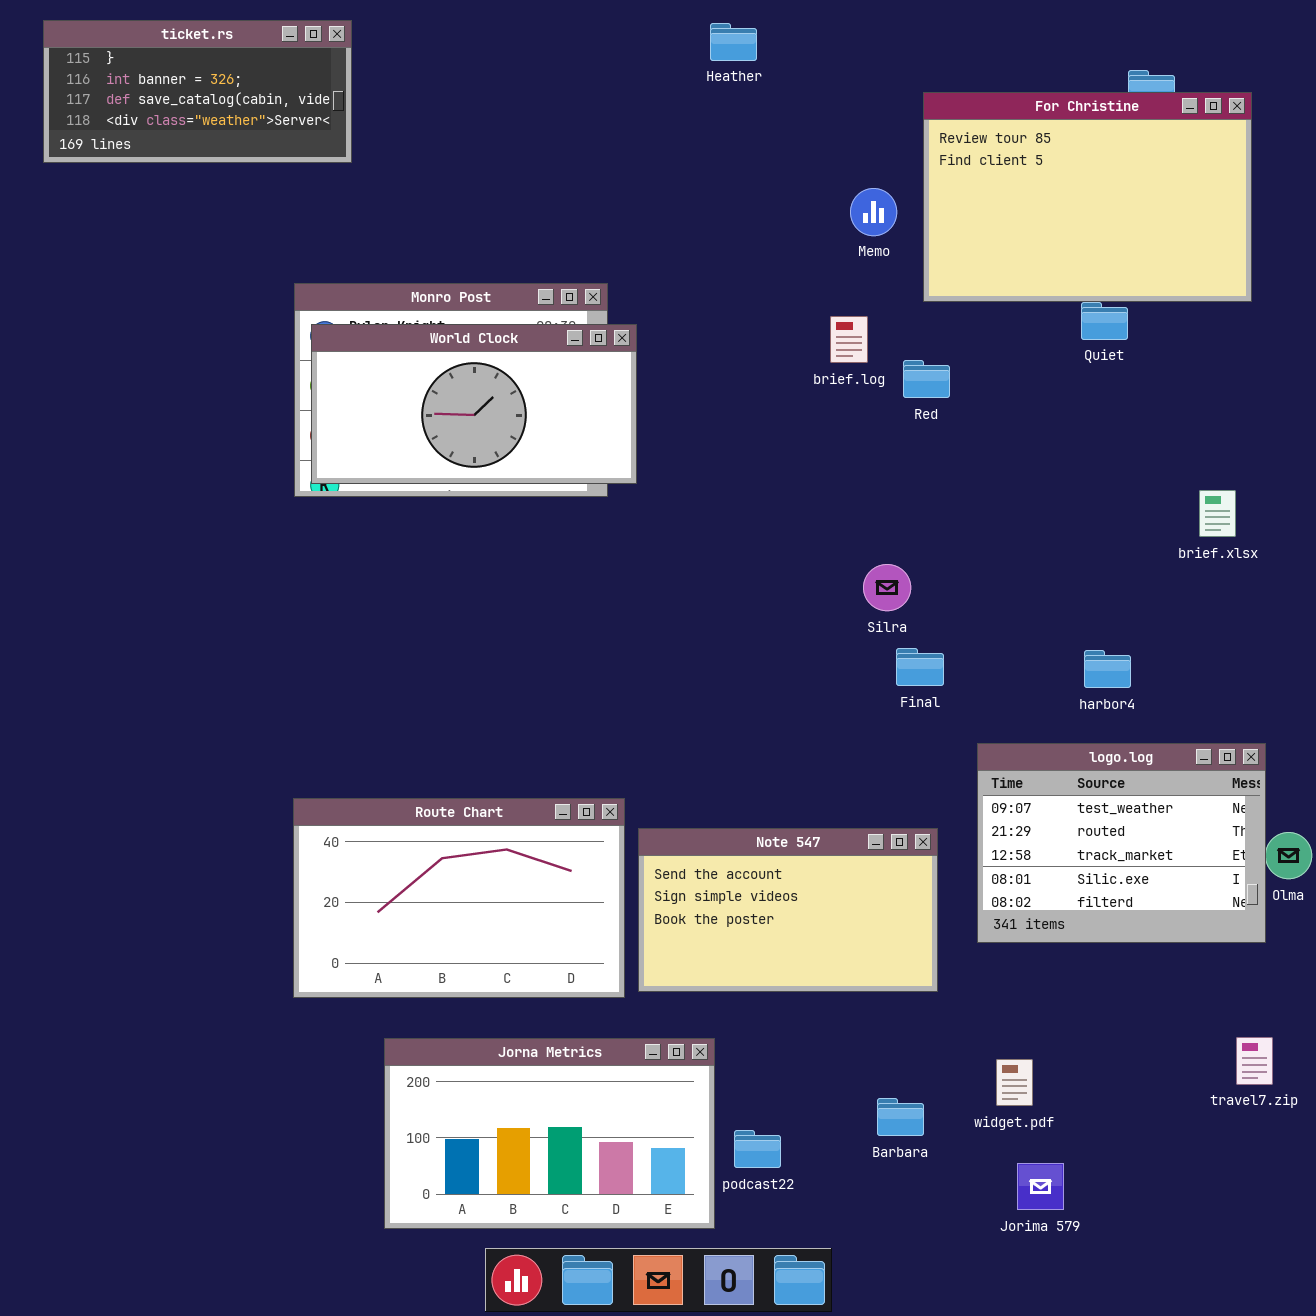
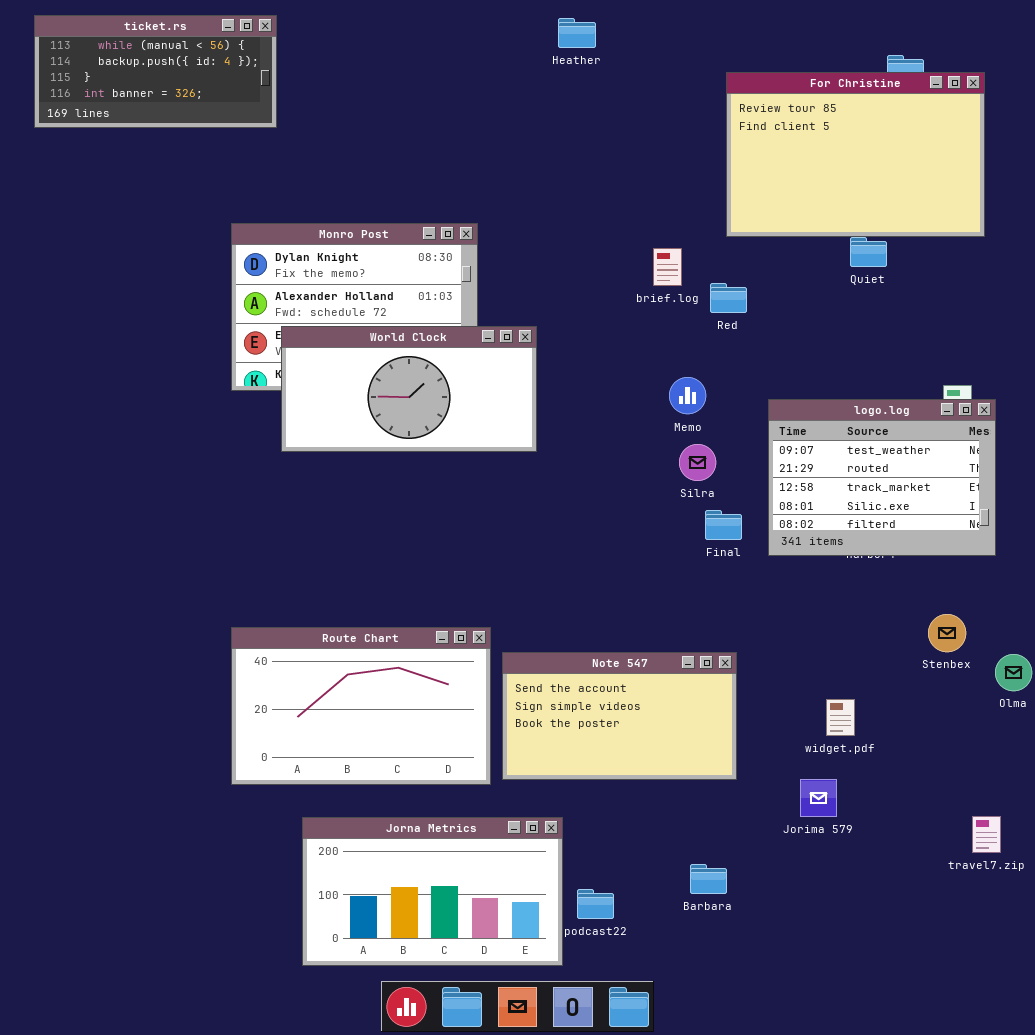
ticket.rs: [43,20,352,163] -> [34,15,277,128], scrolled up 2 rows
Memo: [850,188,897,236] -> [669,377,706,414], moved
World Clock: [311,324,637,484] -> [281,326,537,452], moved
logo.log: [977,743,1266,943] -> [768,399,996,556], moved
widget.pdf: [996,1059,1033,1106] -> [826,699,855,736], moved
Jorima 579: [1017,1163,1064,1210] -> [800,779,837,817], moved

